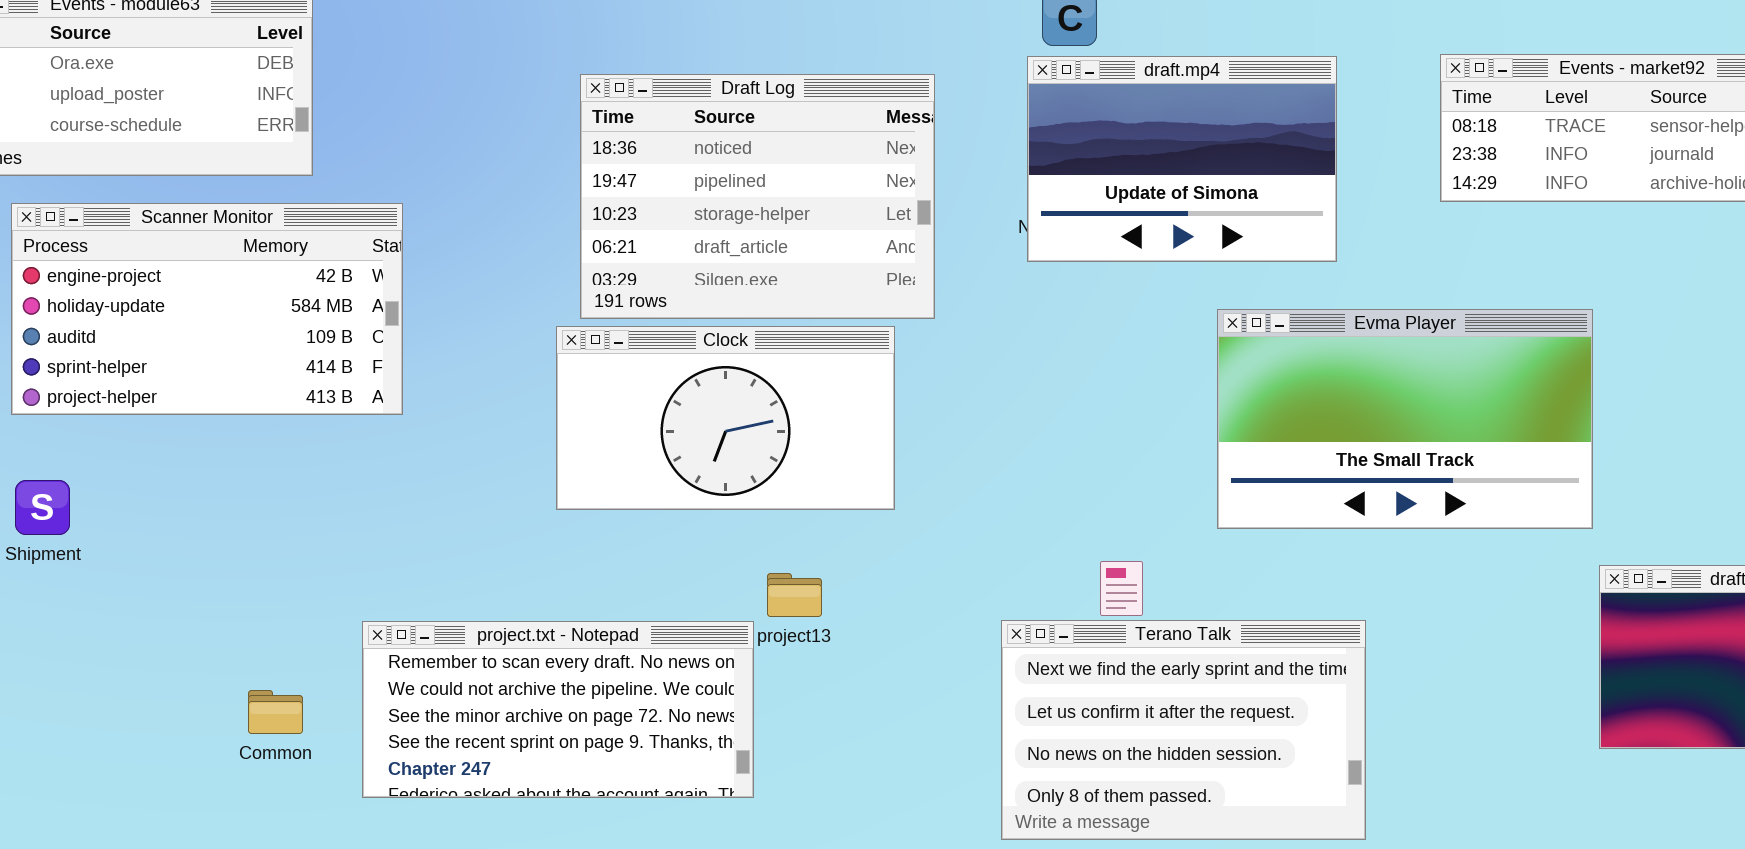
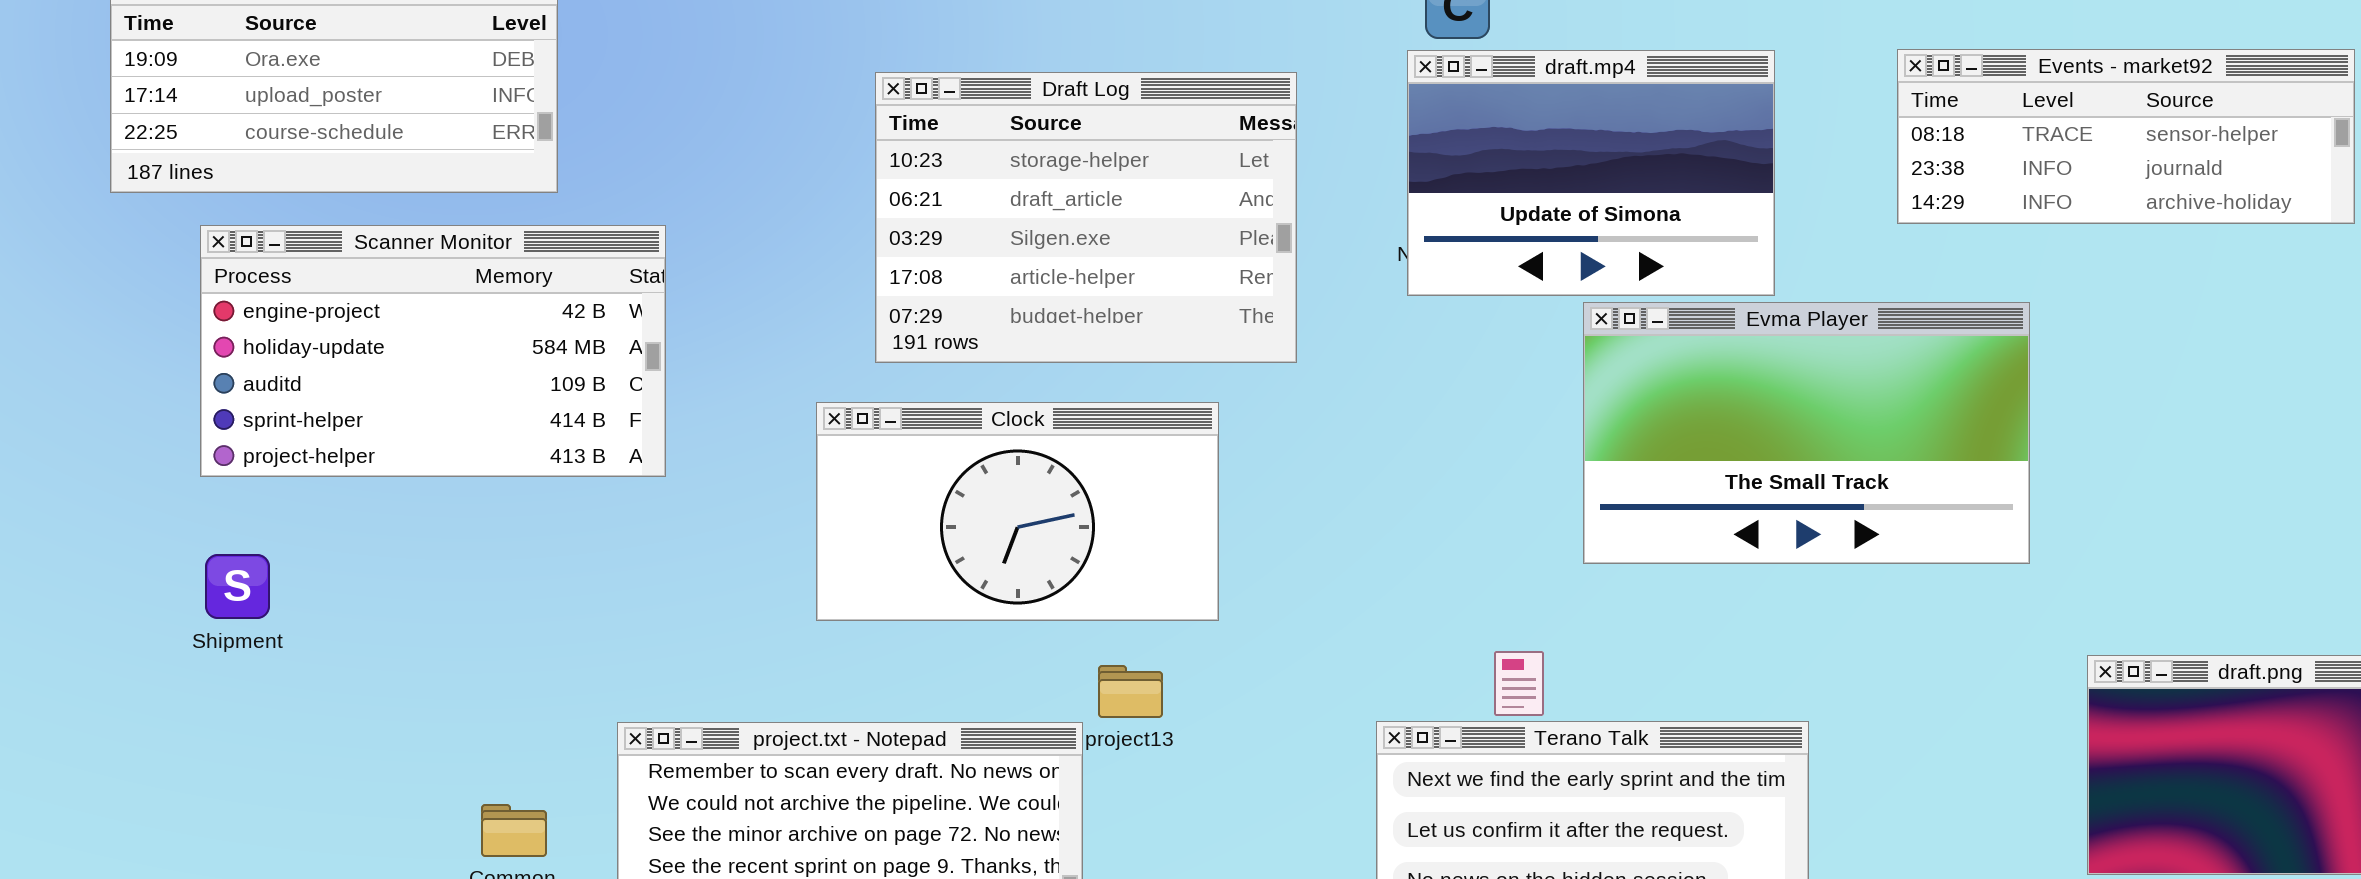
Draft Log: [580,74,935,319] -> [875,72,1297,363], scrolled down 2 rows
Evma Player: [1217,309,1593,529] -> [1583,302,2030,564], moved
Clock: [556,326,895,510] -> [816,402,1219,621], moved

